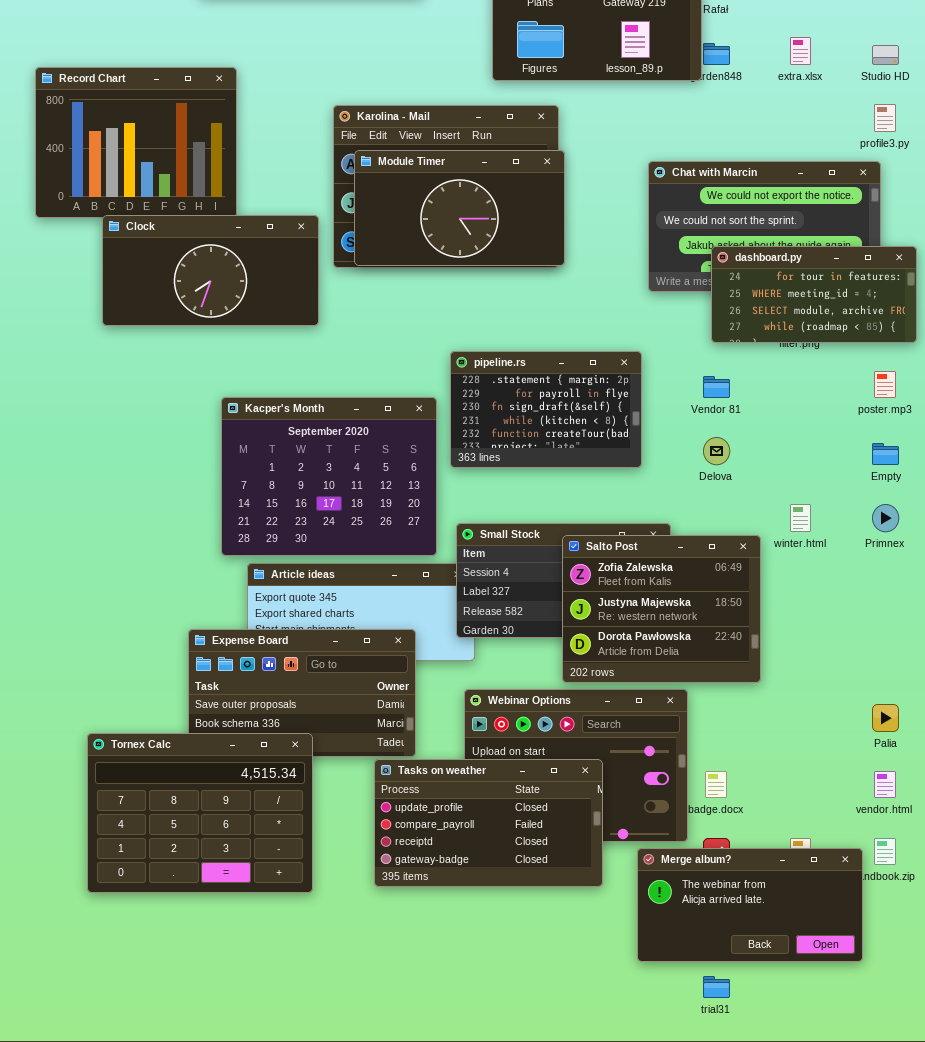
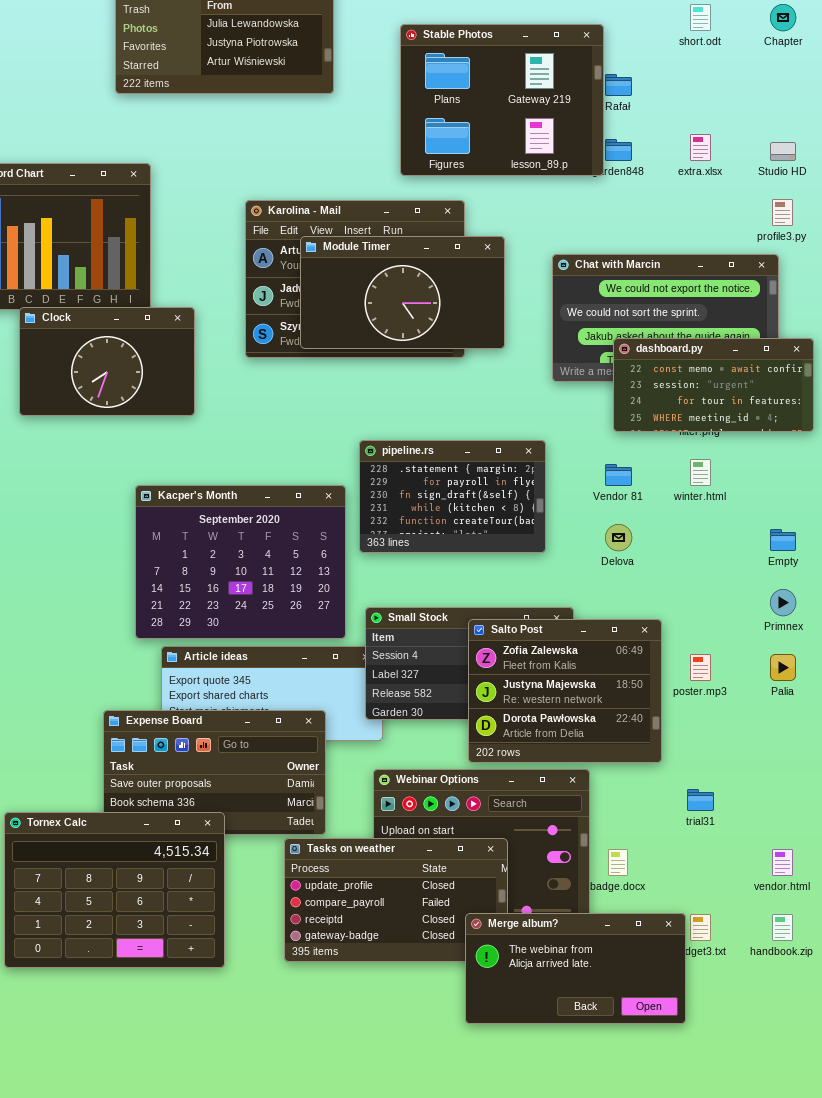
Module Timer: [354,150,565,266] -> [300,236,505,349], moved
Clock: [102,215,319,326] -> [19,307,195,416], resized
dashboard.py: [711,246,917,343] -> [613,338,814,432], scrolled up 2 rows
poster.mp3: [874,371,896,398] -> [690,654,711,681], moved
winter.html: [790,504,811,532] -> [690,459,711,486], moved
Palia: [872,704,899,732] -> [770,654,796,681], moved
Merge album?: [637,848,863,962] -> [465,913,686,1024], moved
trial31: [703,976,730,998] -> [687,789,714,811], moved

